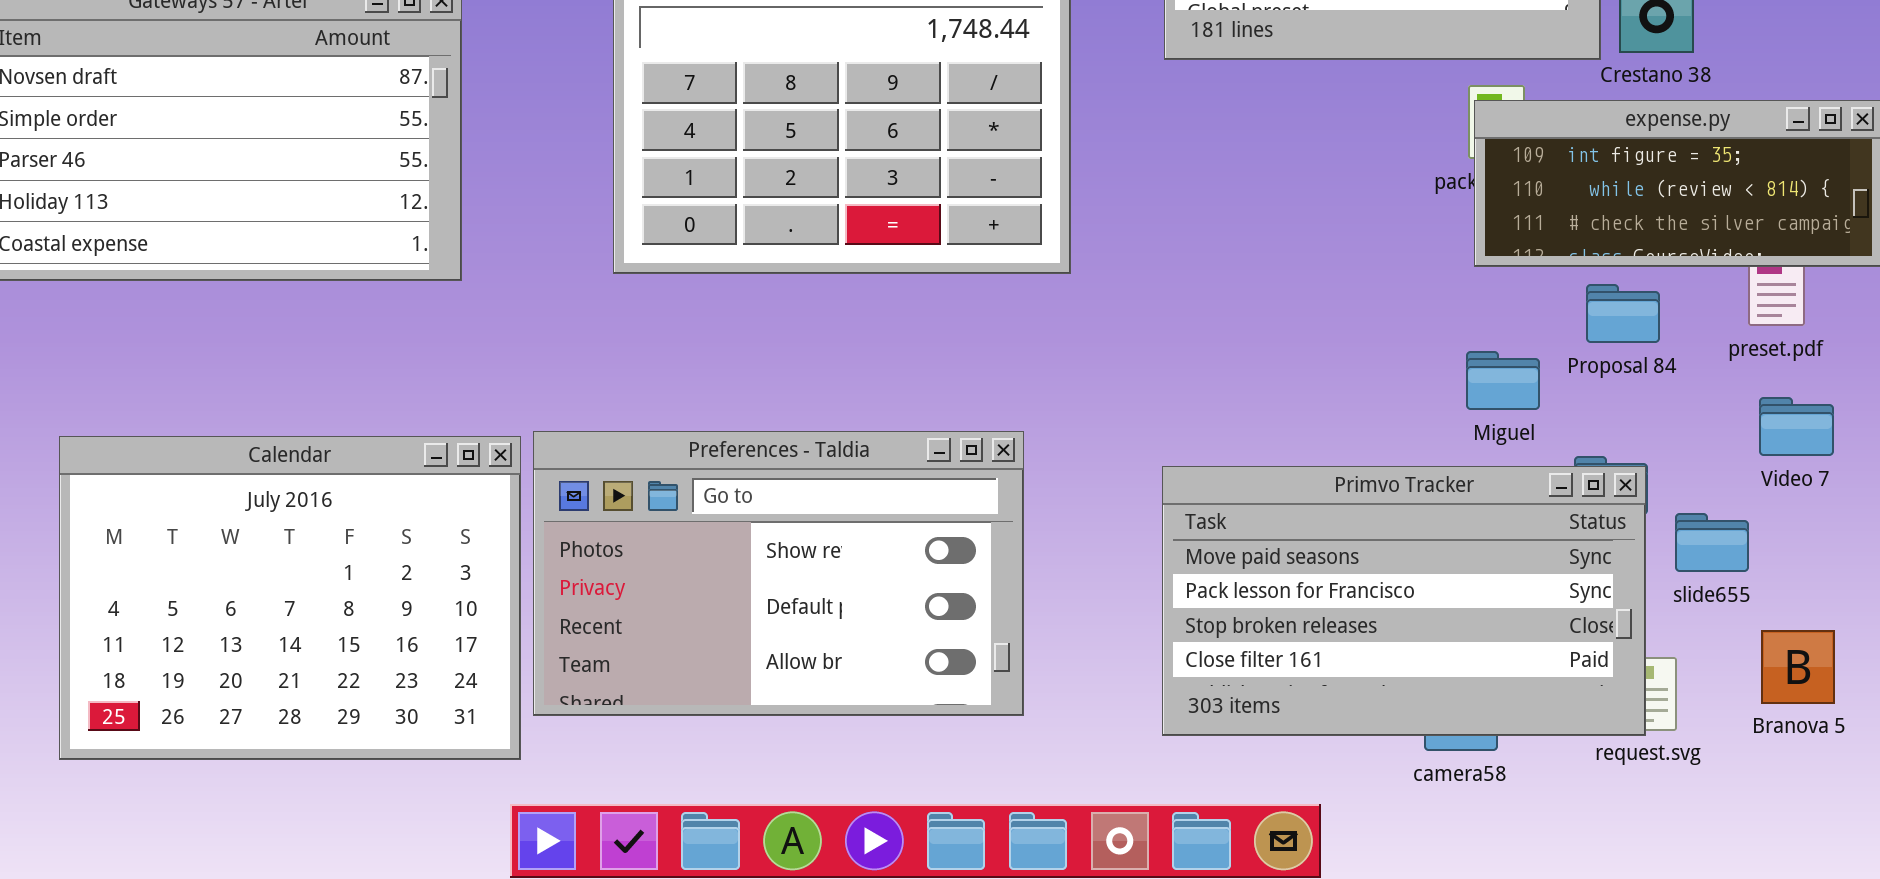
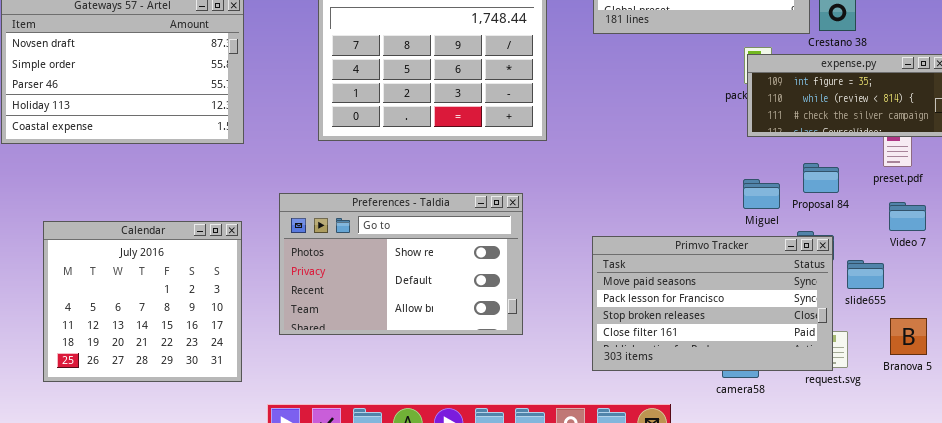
Proposal 84: [1586,284,1660,343] -> [803,163,839,193], moved
Preferences - Taldia: [533,431,1024,716] -> [279,193,523,335], moved
Calendar: [59,436,521,760] -> [43,221,242,382], resized

